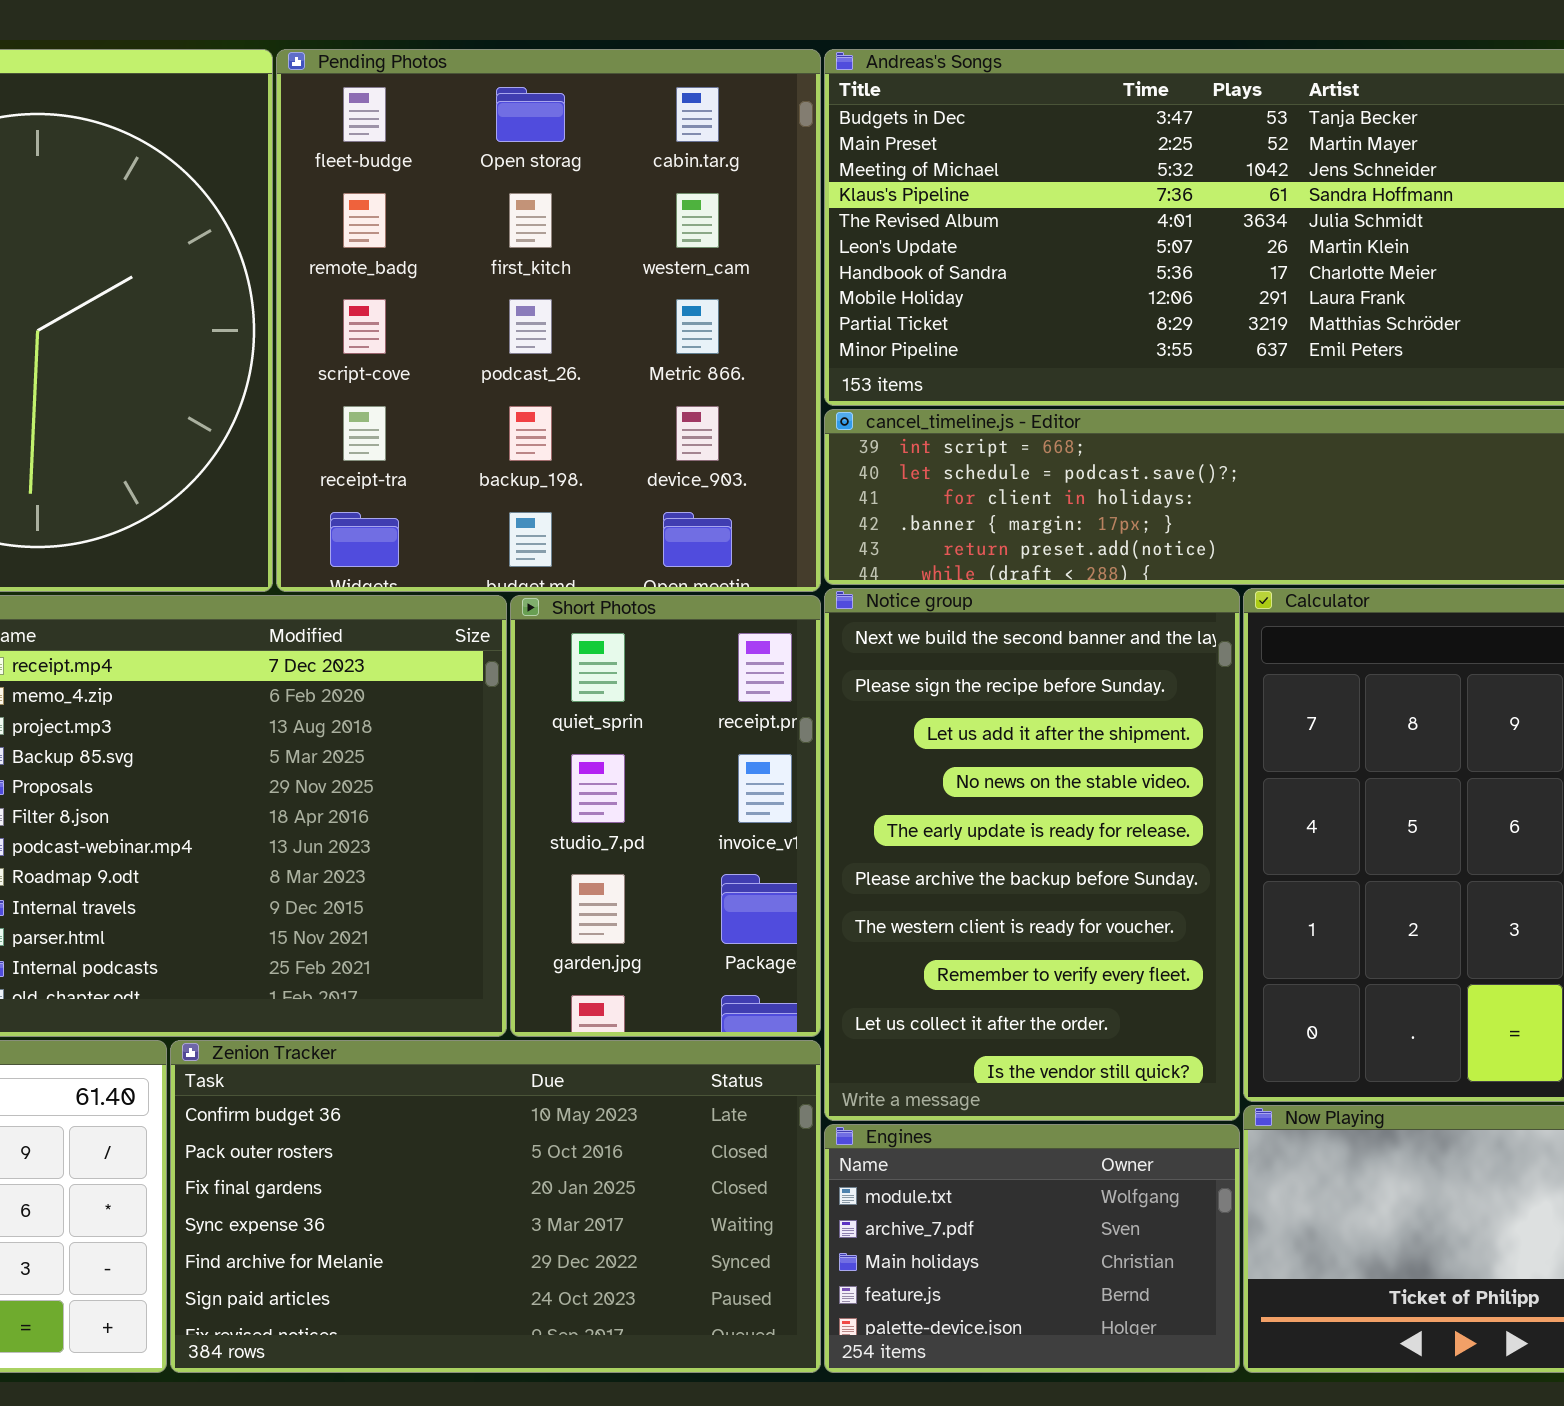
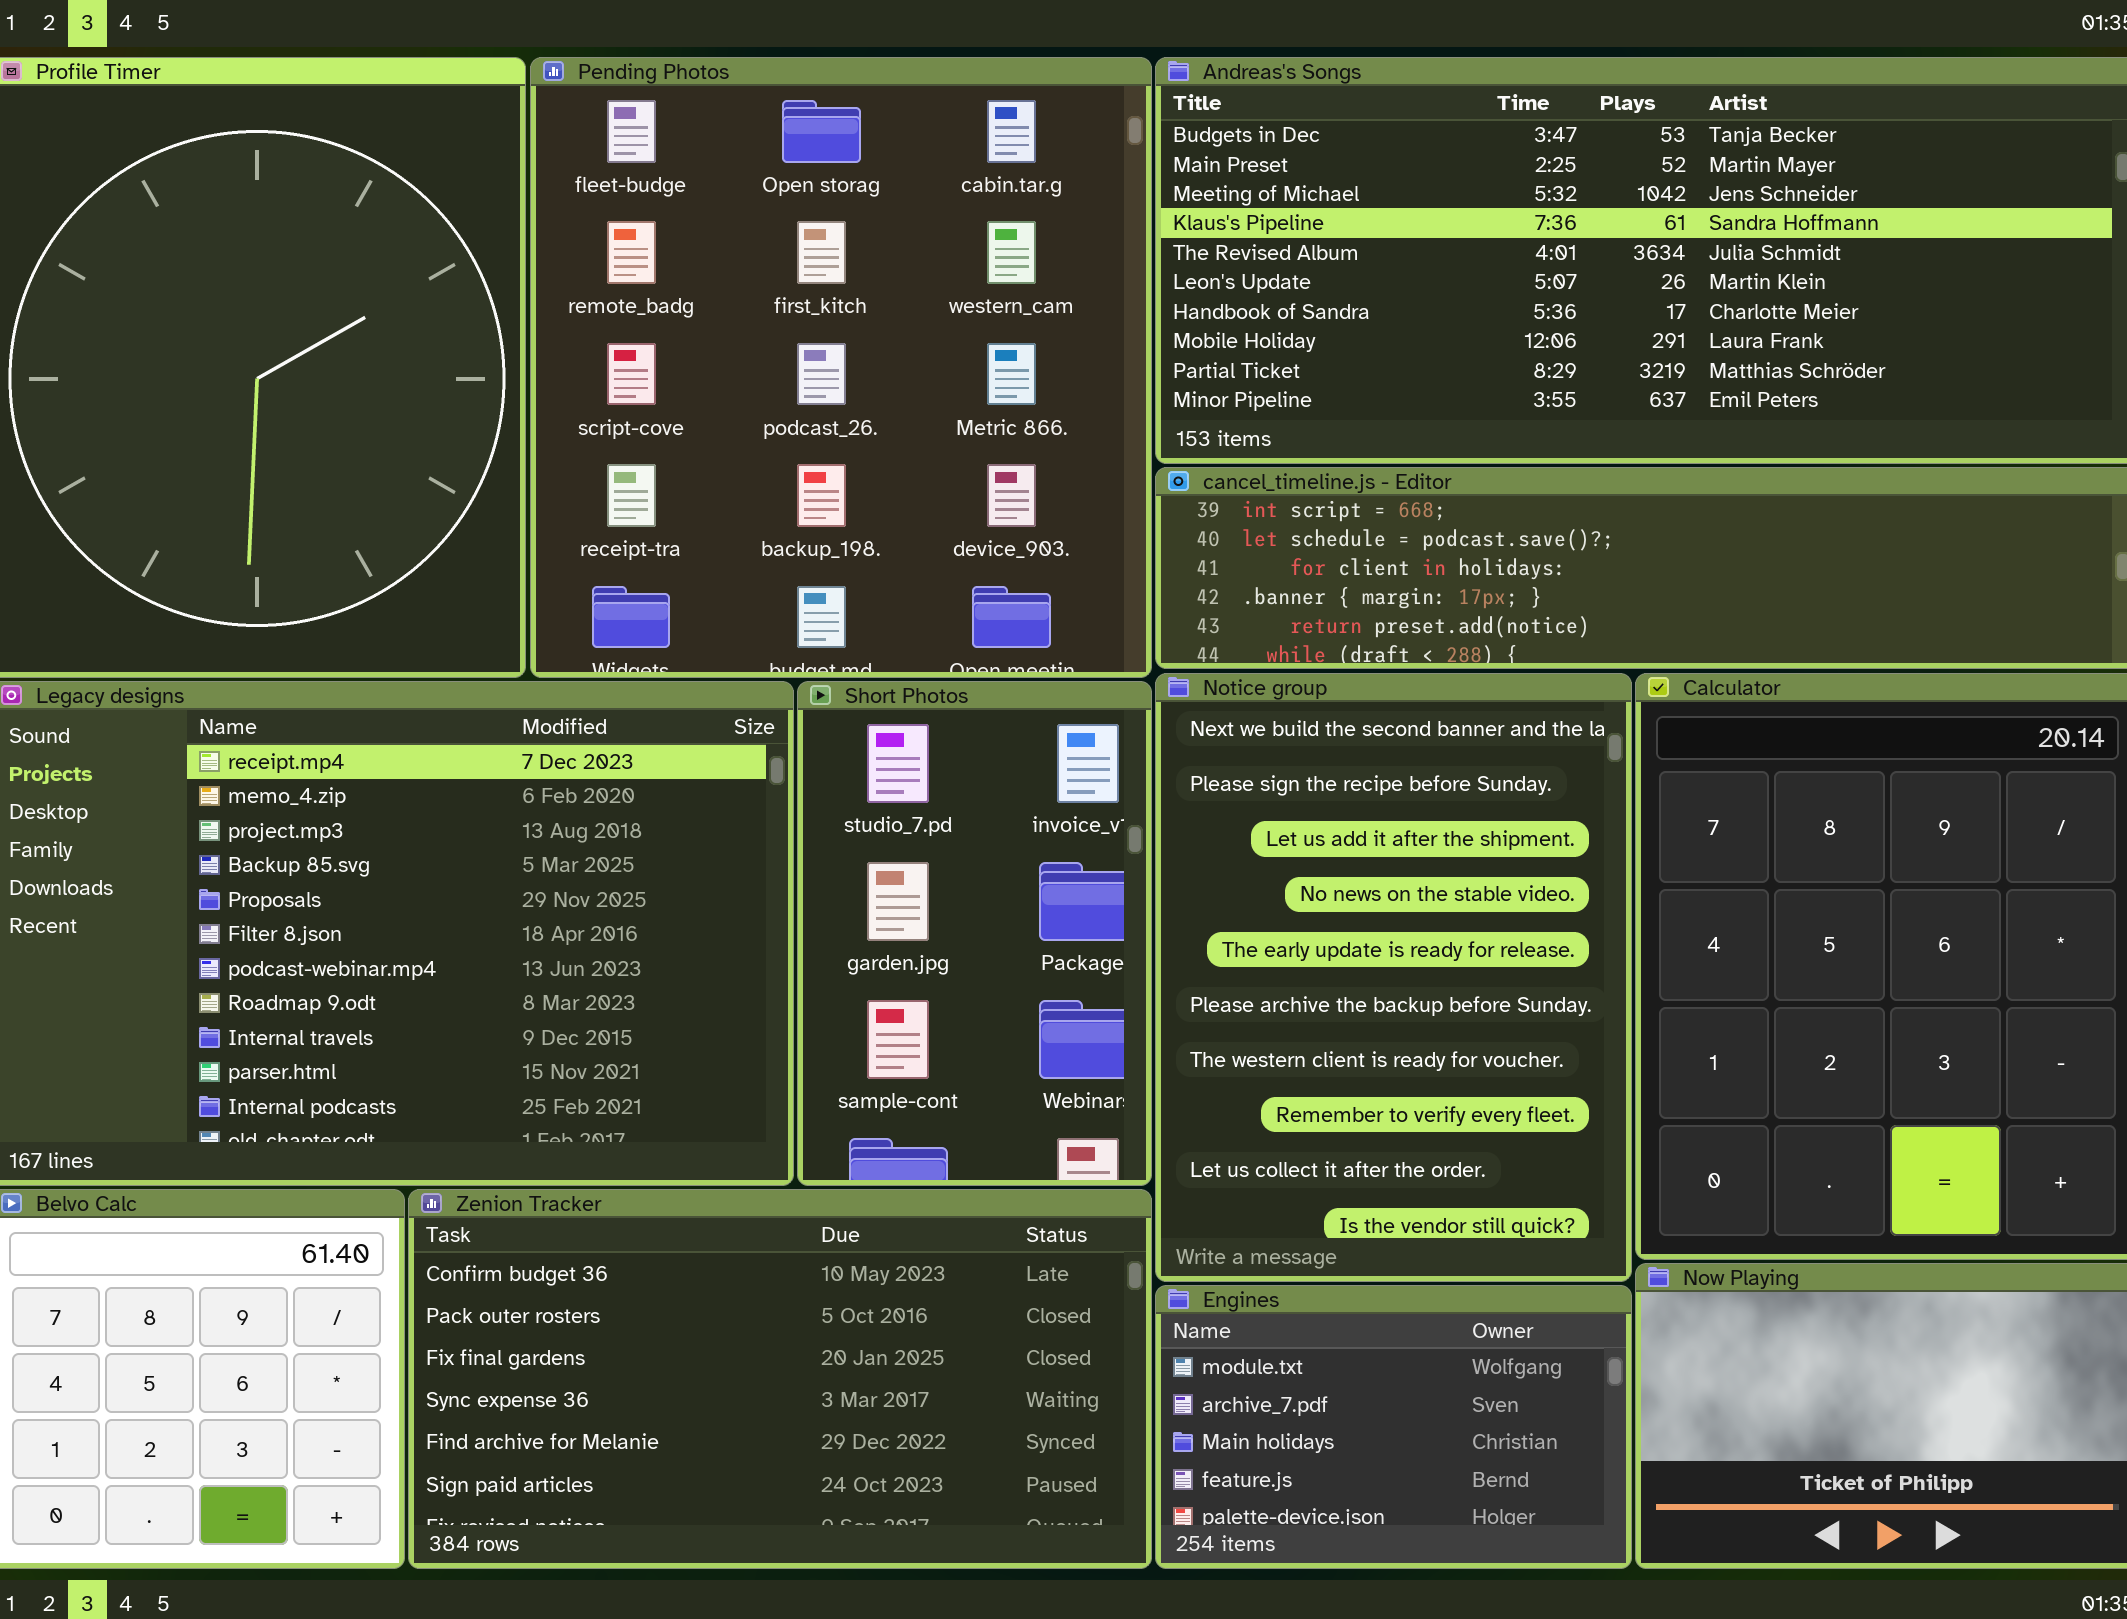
Short Photos: [510,595,821,1037] -> [797,681,1152,1186], scrolled down 1 row

